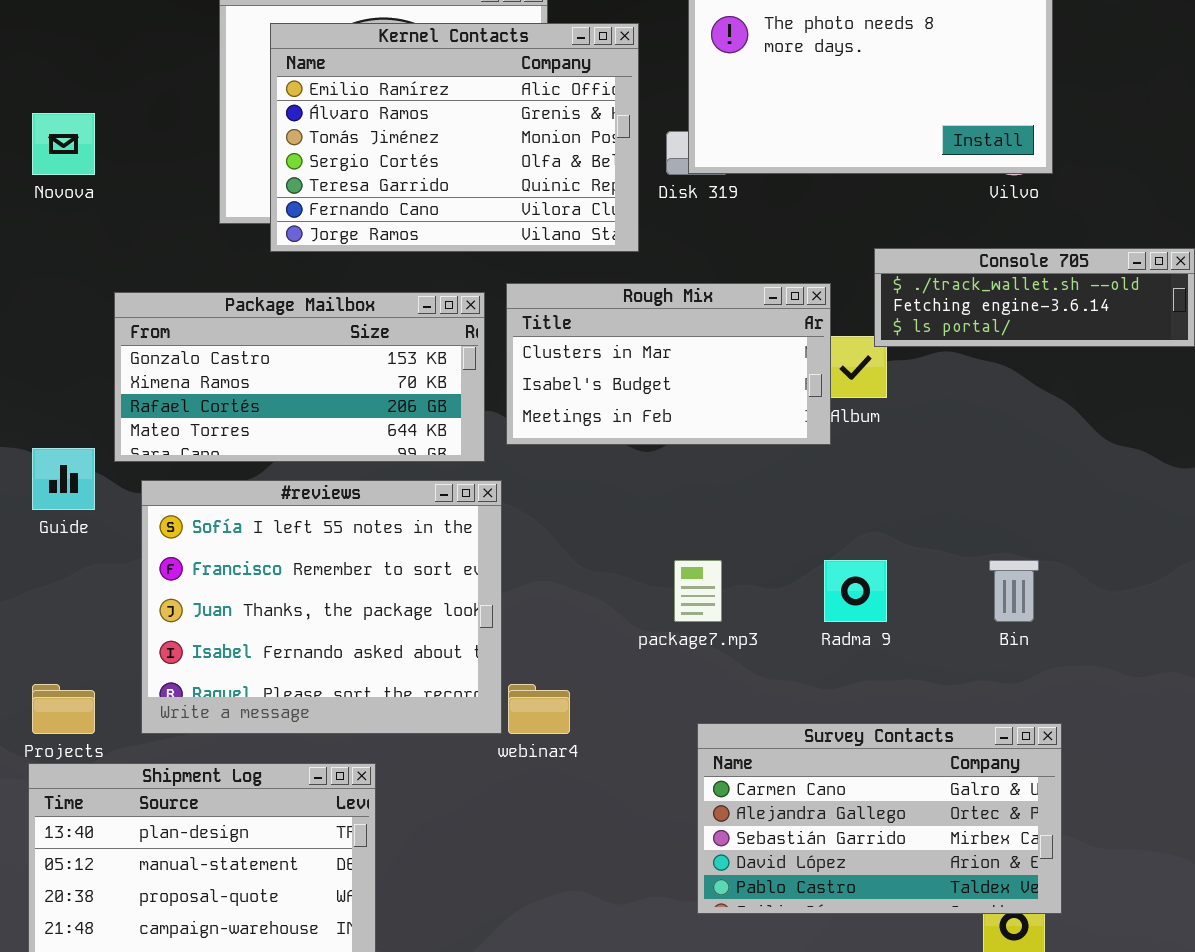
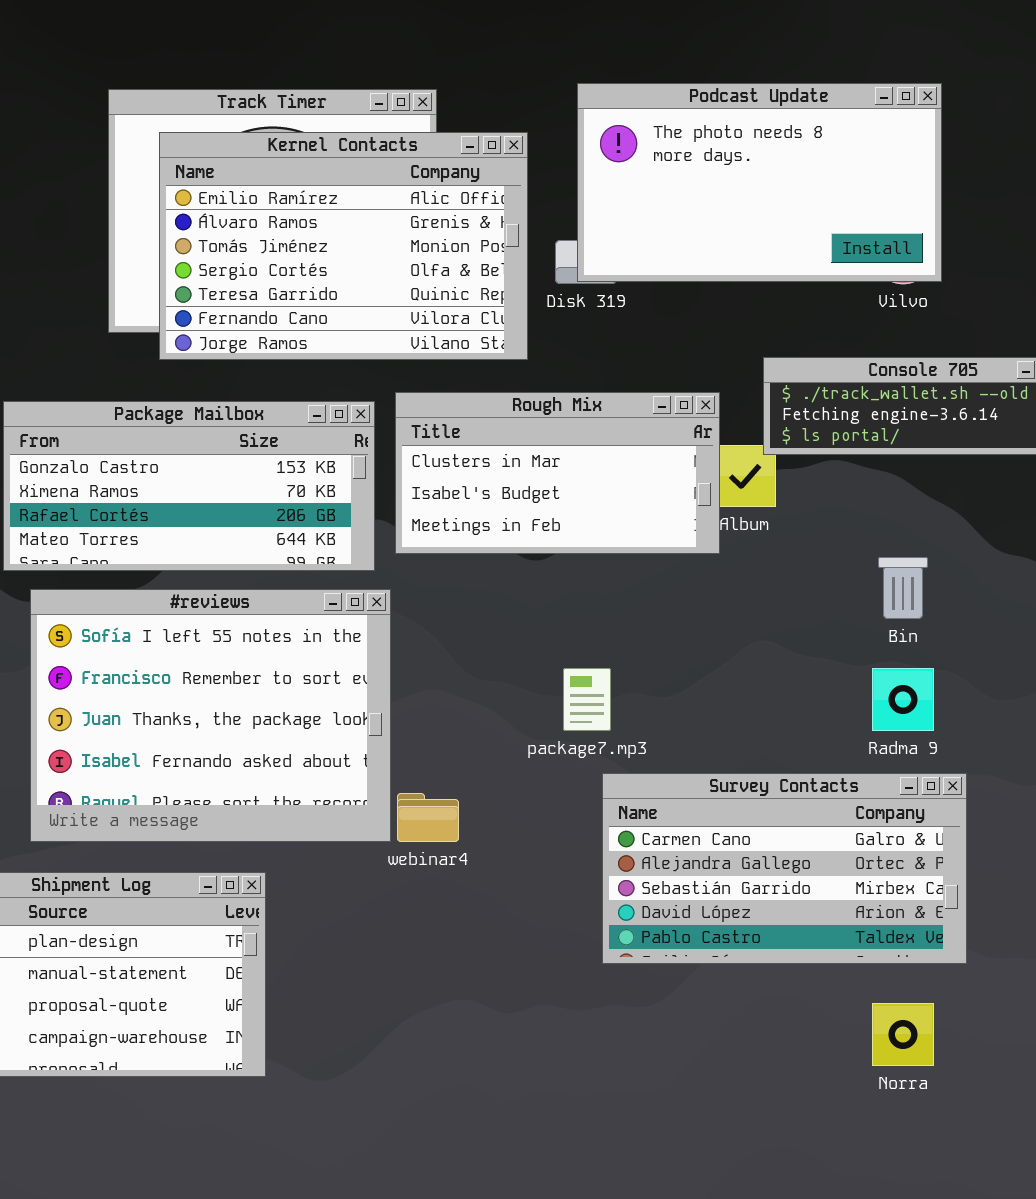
Radma 9: [824,560,887,622] -> [872,668,934,731], moved
Bin: [989,560,1039,622] -> [878,557,928,619], moved
Survey Contacts: [697,723,1062,914] -> [602,773,967,964], moved

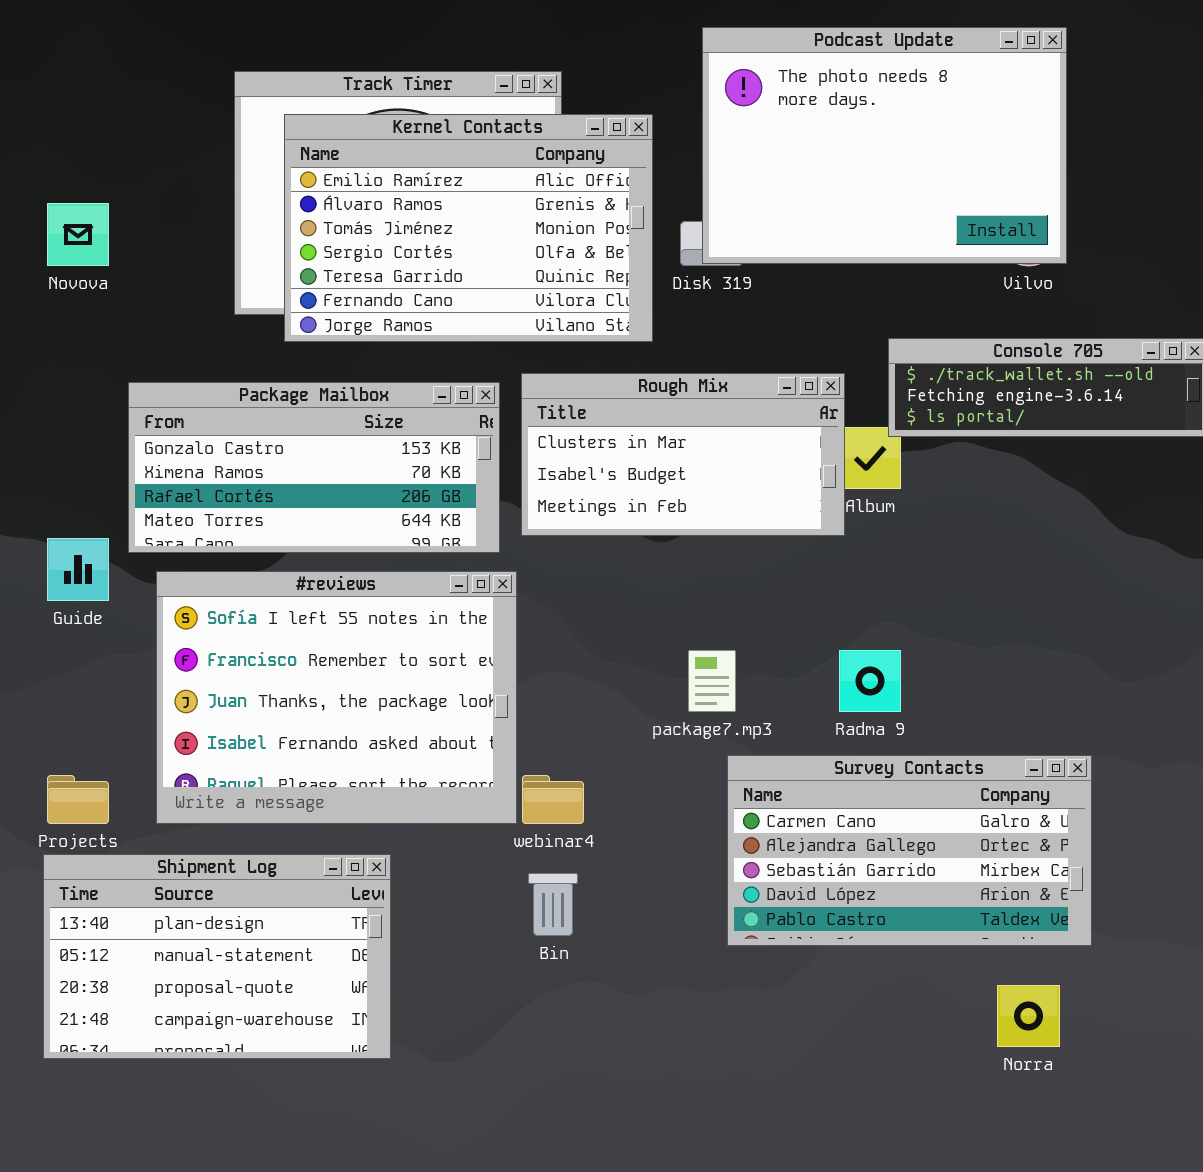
Podcast Update: [577,83,942,282] -> [702,27,1067,264], resized
Bin: [878,557,928,619] -> [528,873,578,936], moved
Radma 9: [872,668,934,731] -> [839,650,901,712], moved

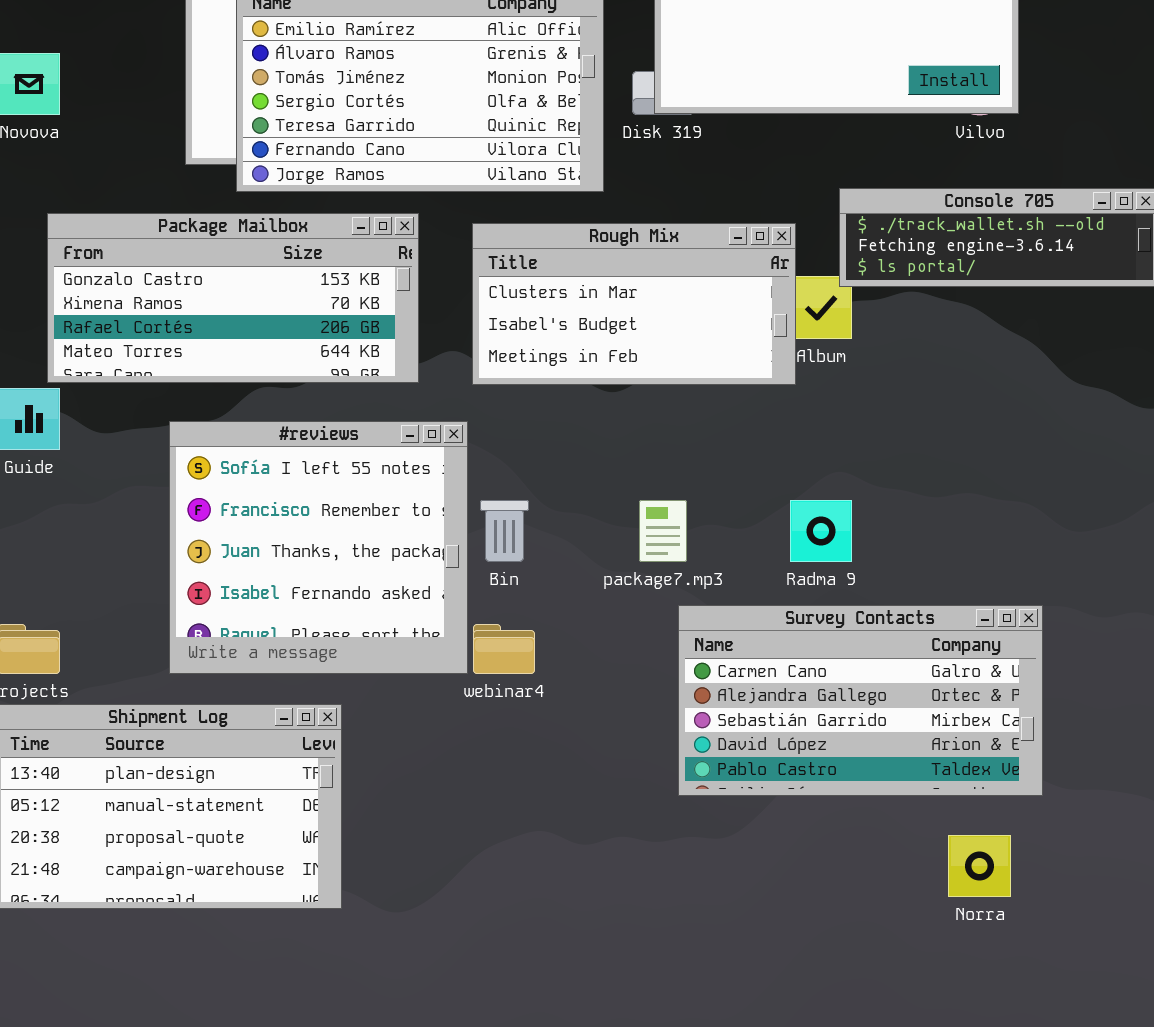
Package Mailbox: [128,382,500,553] -> [47,213,419,383], moved
#reviews: [156,571,517,824] -> [169,421,468,674], resized
Bin: [528,873,578,936] -> [480,500,529,562], moved

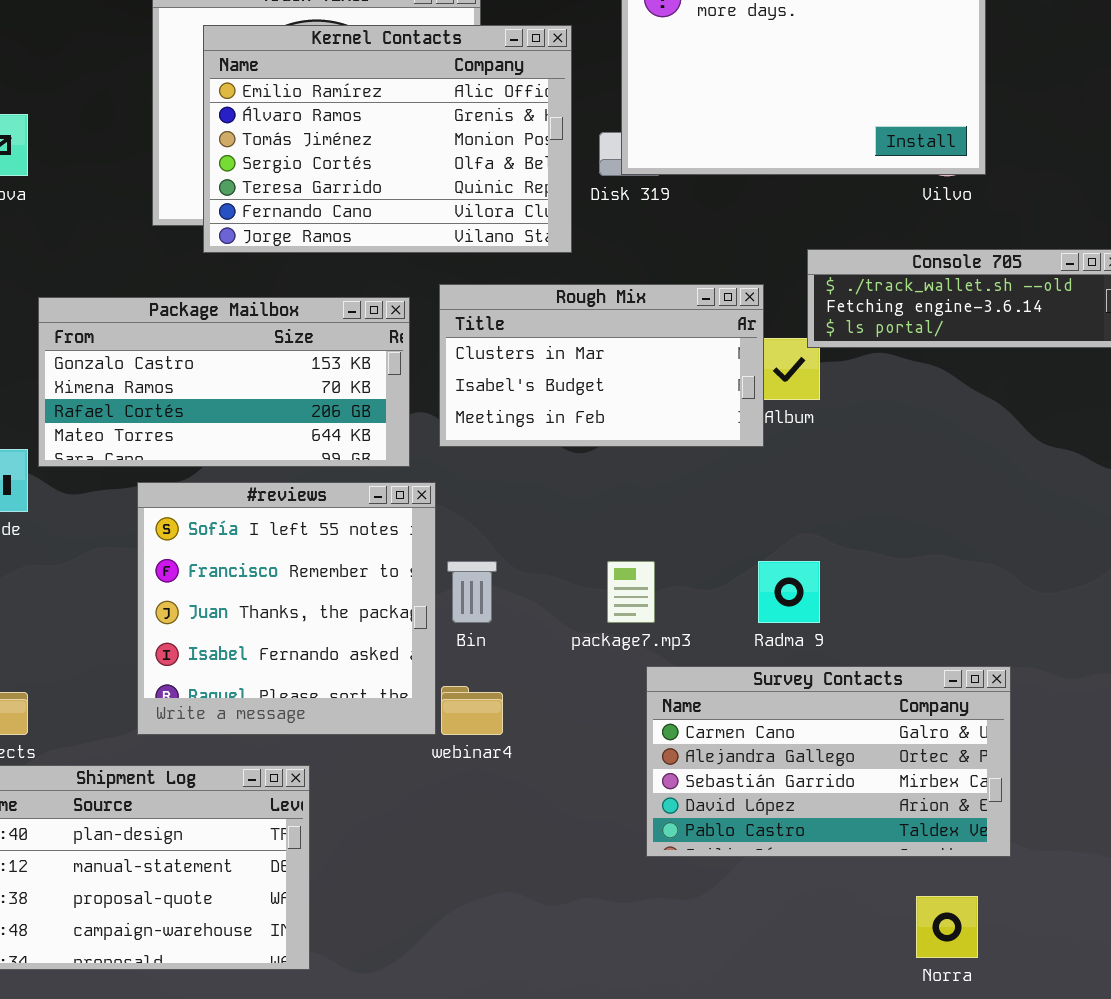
Package Mailbox: [47,213,419,383] -> [38,297,410,467], moved

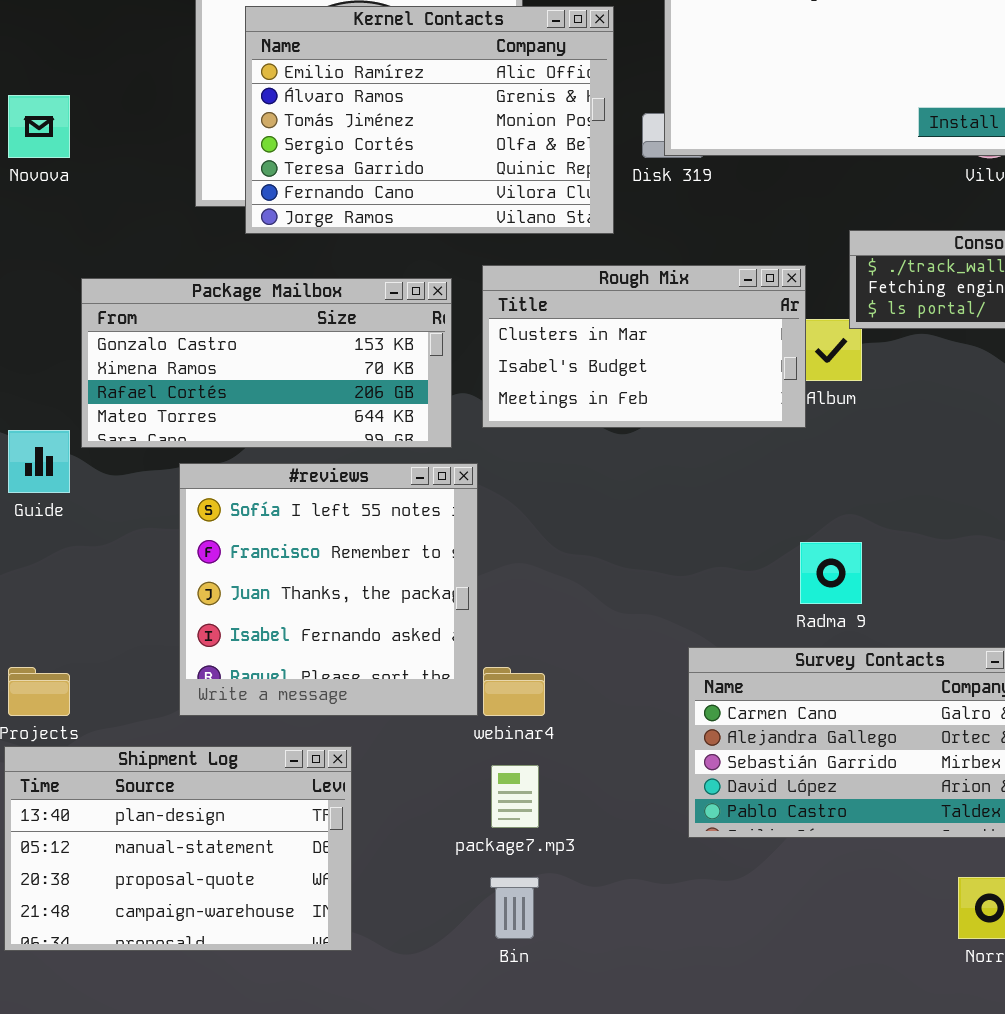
Bin: [447,561,497,623] -> [490,877,539,939], moved
package7.mp3: [607,561,655,623] -> [491,765,539,828], moved

